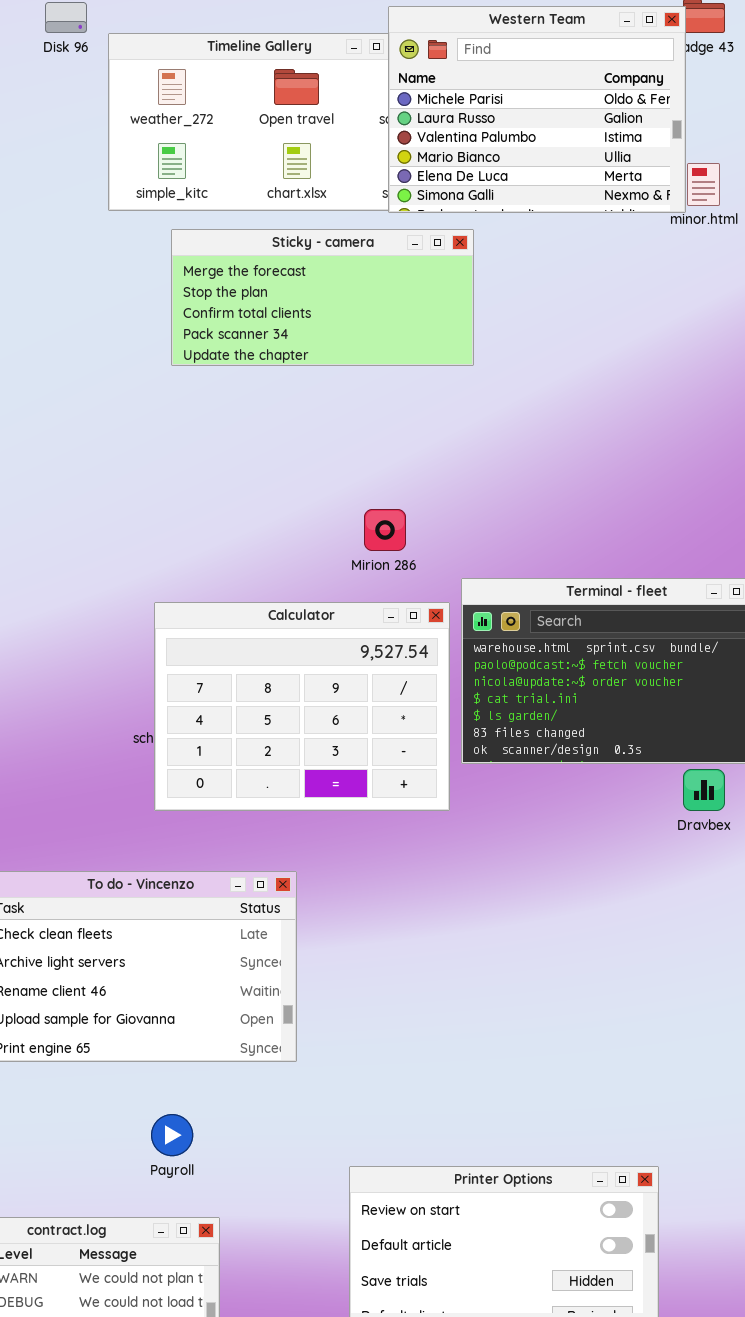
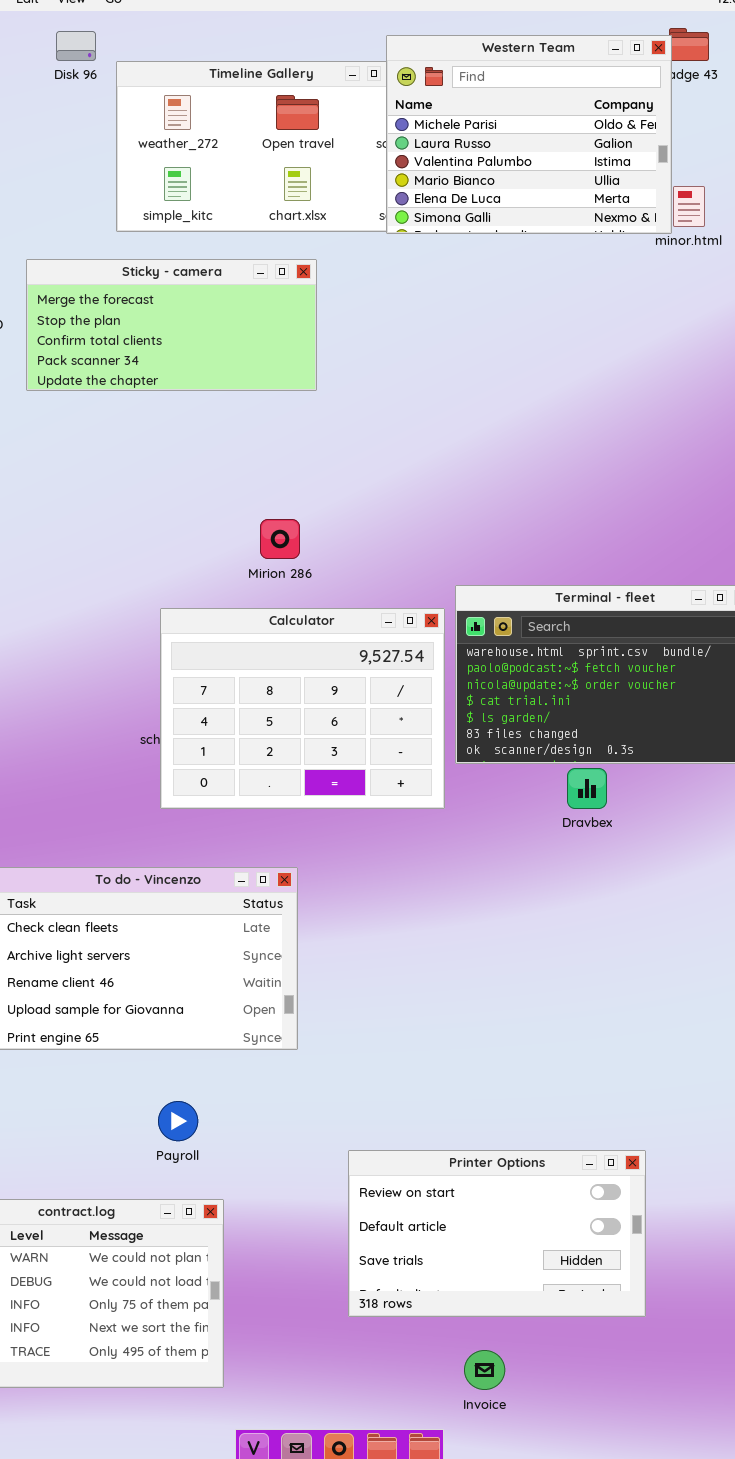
Sticky - camera: [171,229,474,366] -> [26,259,317,391], moved
Mirion 286: [364,509,406,551] -> [260,519,300,559], moved
Dravbex: [683,769,725,811] -> [567,768,607,809], moved

